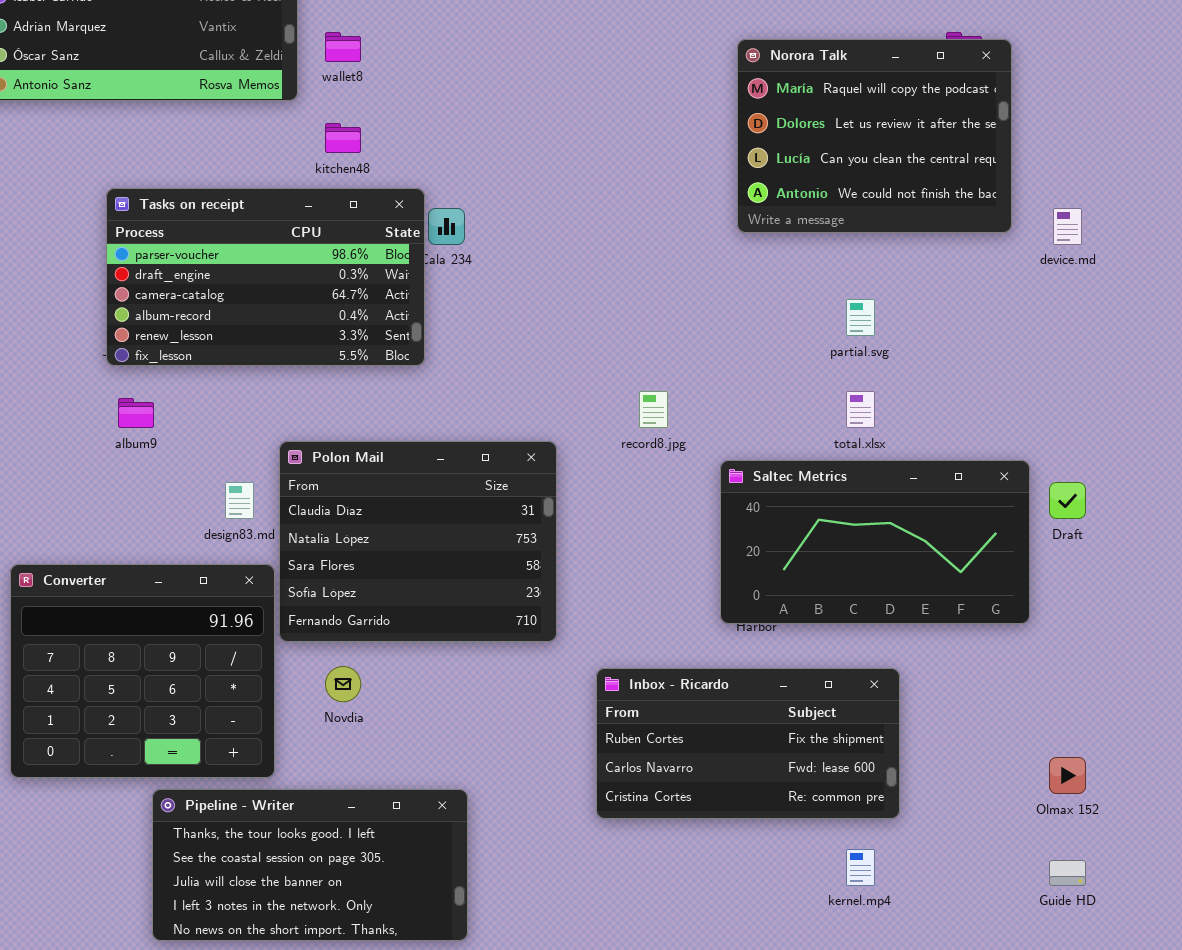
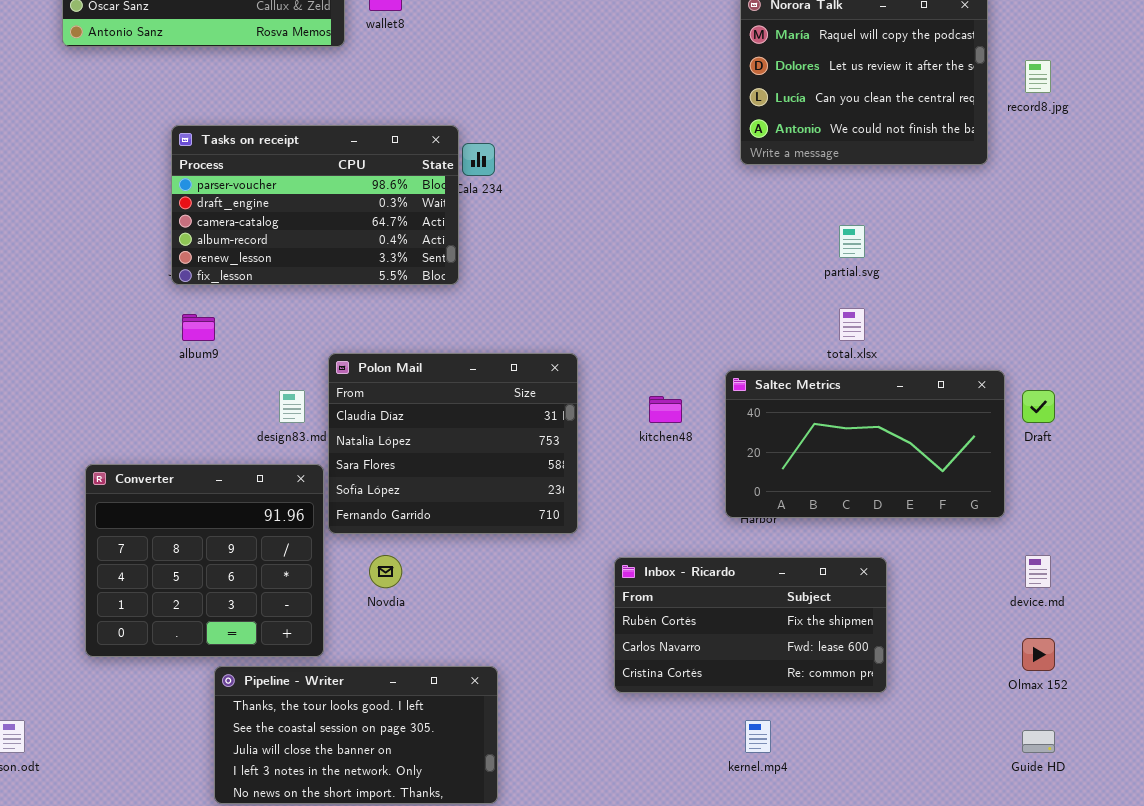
kitchen48: [325,123,361,153] -> [649,396,682,423], moved
device.md: [1053,208,1082,245] -> [1025,555,1051,588], moved
record8.jpg: [639,391,668,428] -> [1025,60,1051,93], moved
kernel.mp4: [846,849,875,886] -> [745,720,771,753], moved

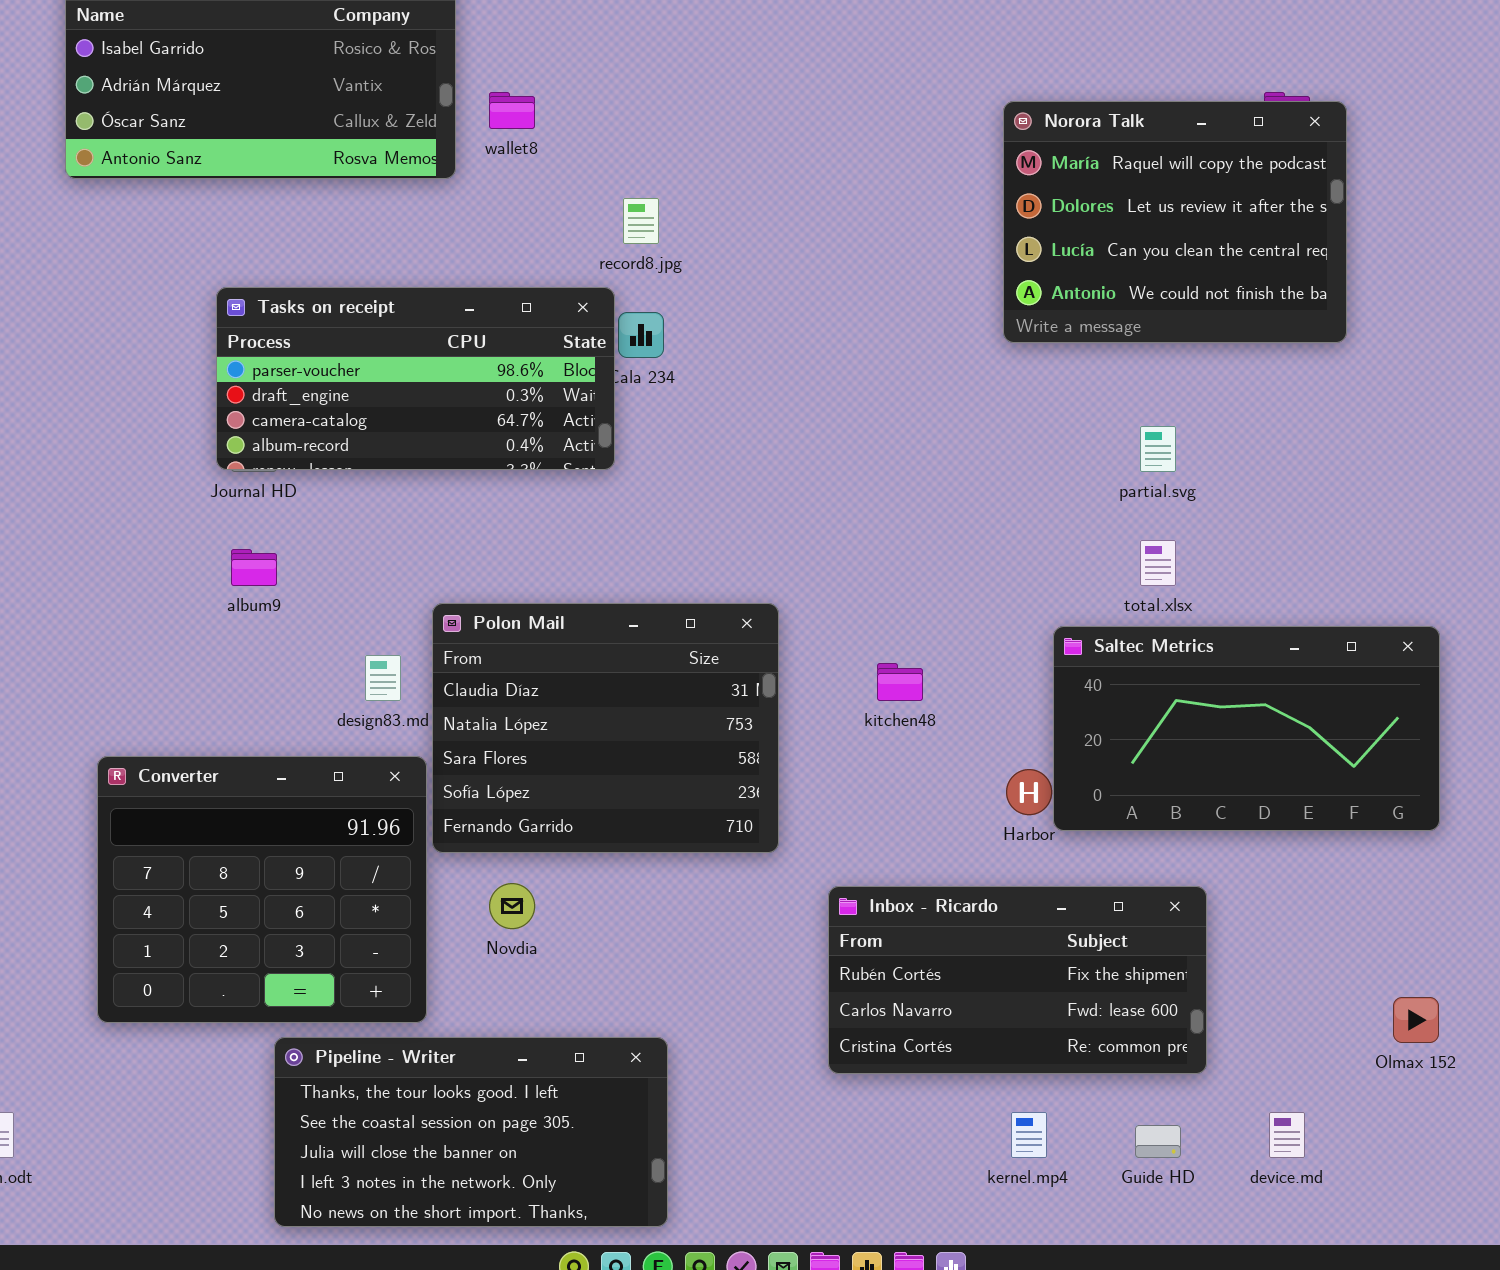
record8.jpg: [1025,60,1051,93] -> [623,198,659,244], moved
Tasks on receipt: [171,125,459,285] -> [216,287,615,470], resized
Saltec Metrics: [725,370,1005,518] -> [1053,626,1440,831], moved
device.md: [1025,555,1051,588] -> [1269,1112,1305,1158], moved
Guide HD: [1022,730,1055,753] -> [1135,1125,1181,1158], moved

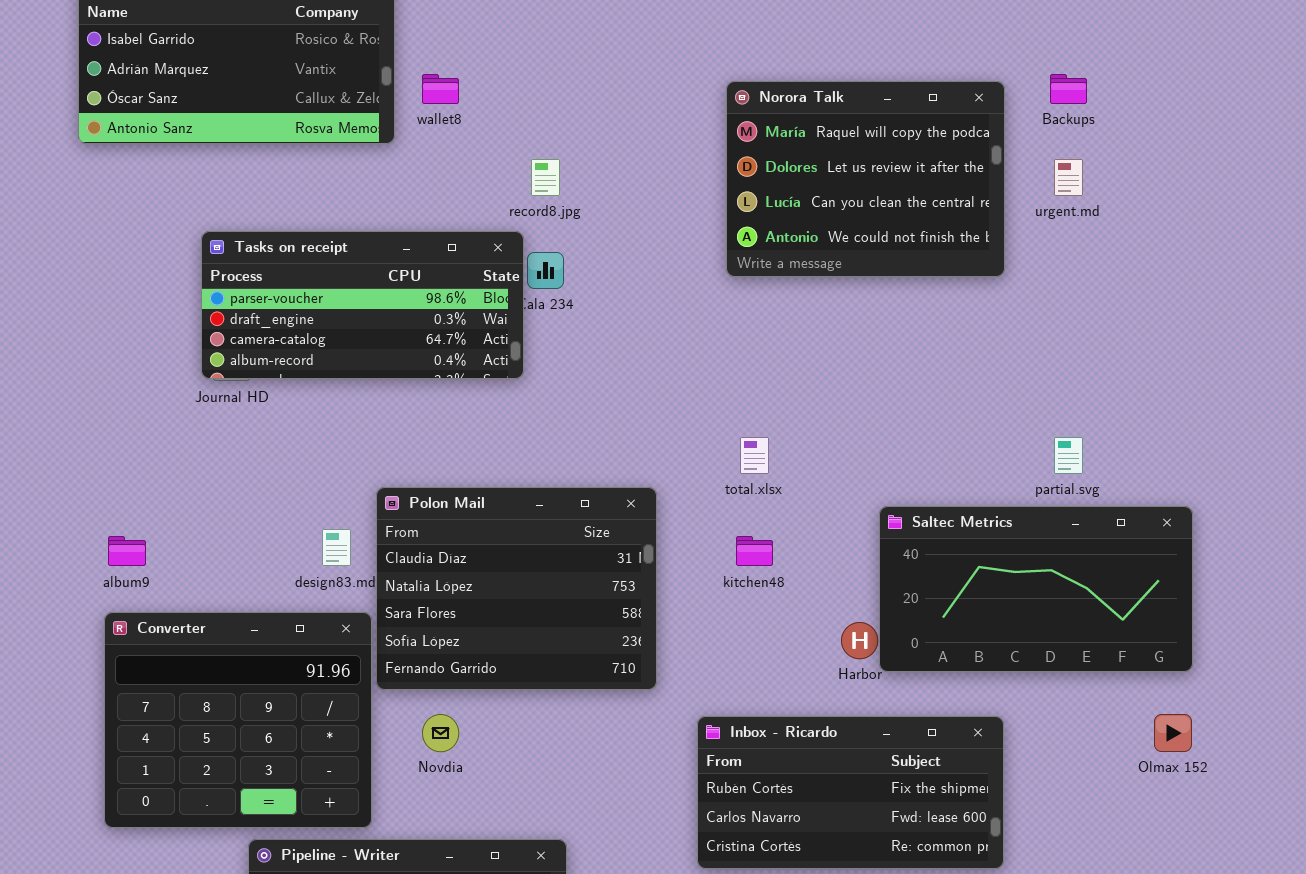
Norora Talk: [1003,101,1347,343] -> [726,81,1005,277], moved
partial.svg: [1140,426,1176,472] -> [1054,437,1083,474], moved
total.xlsx: [1140,540,1176,586] -> [740,437,769,474], moved
album9: [231,549,277,586] -> [108,536,146,566], moved
Olmax 152: [1393,997,1439,1043] -> [1154,714,1192,752], moved

